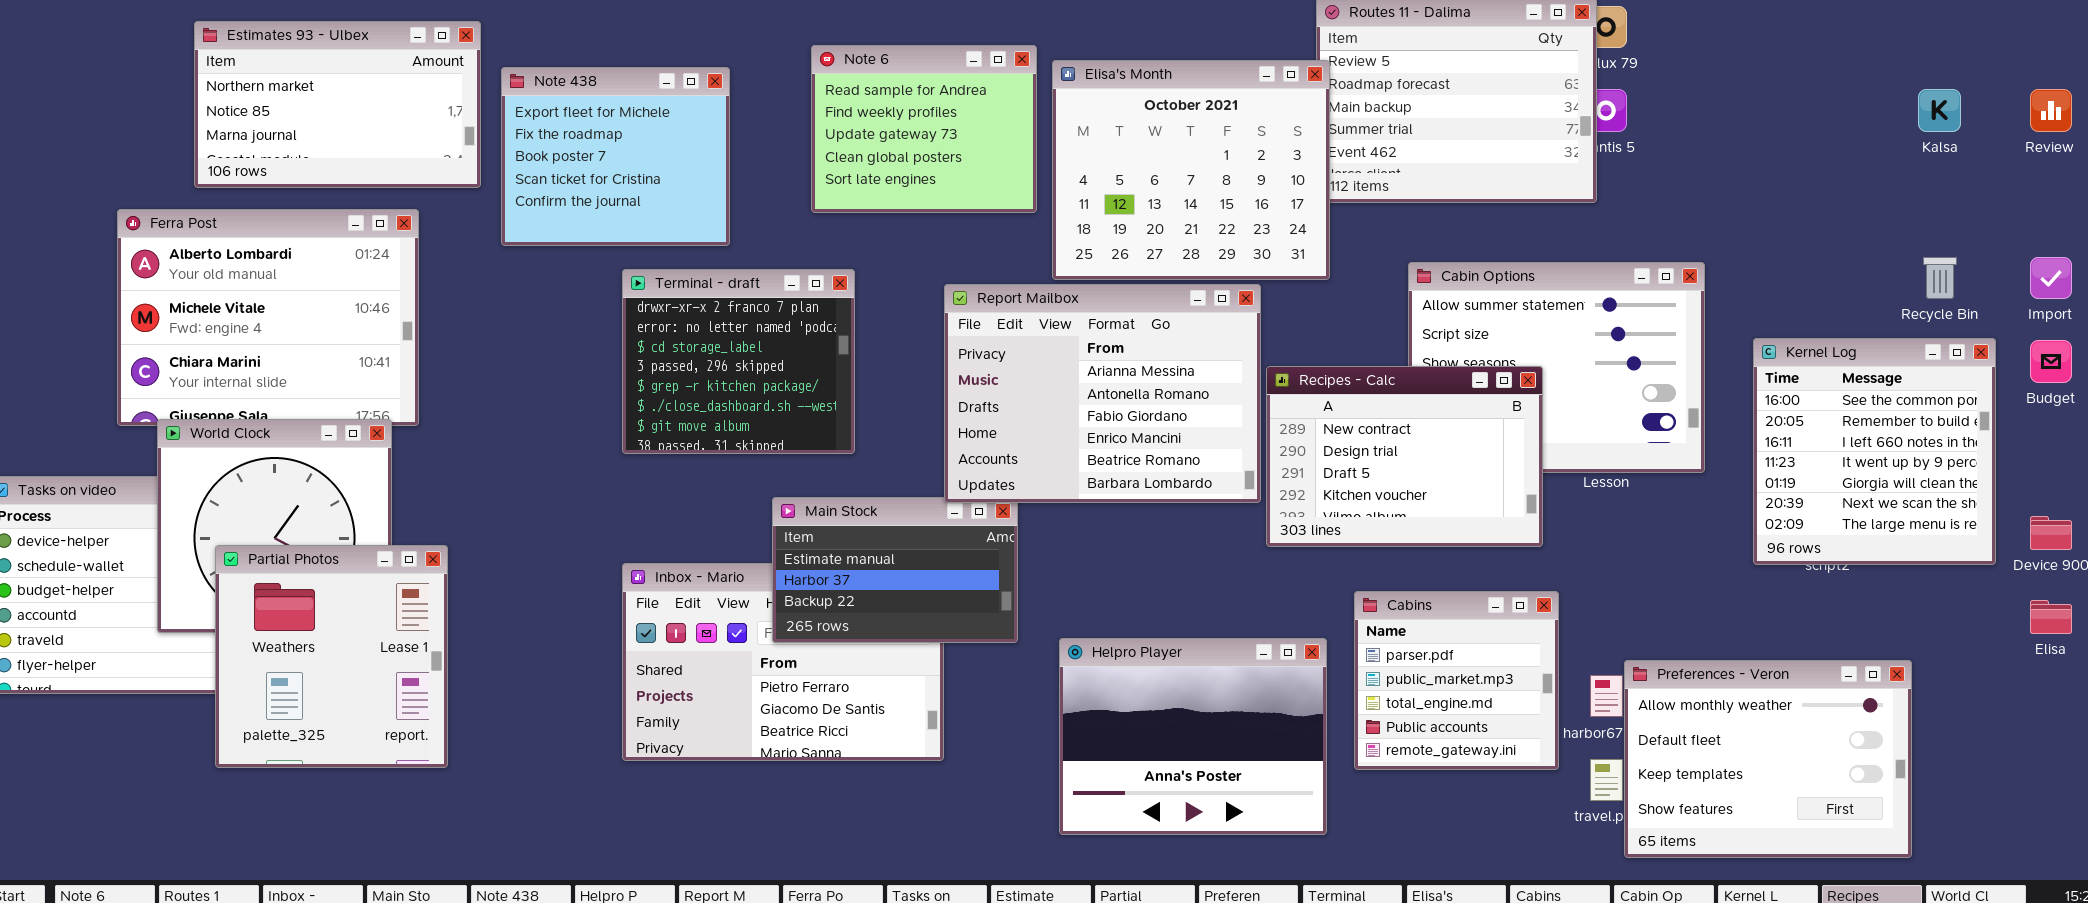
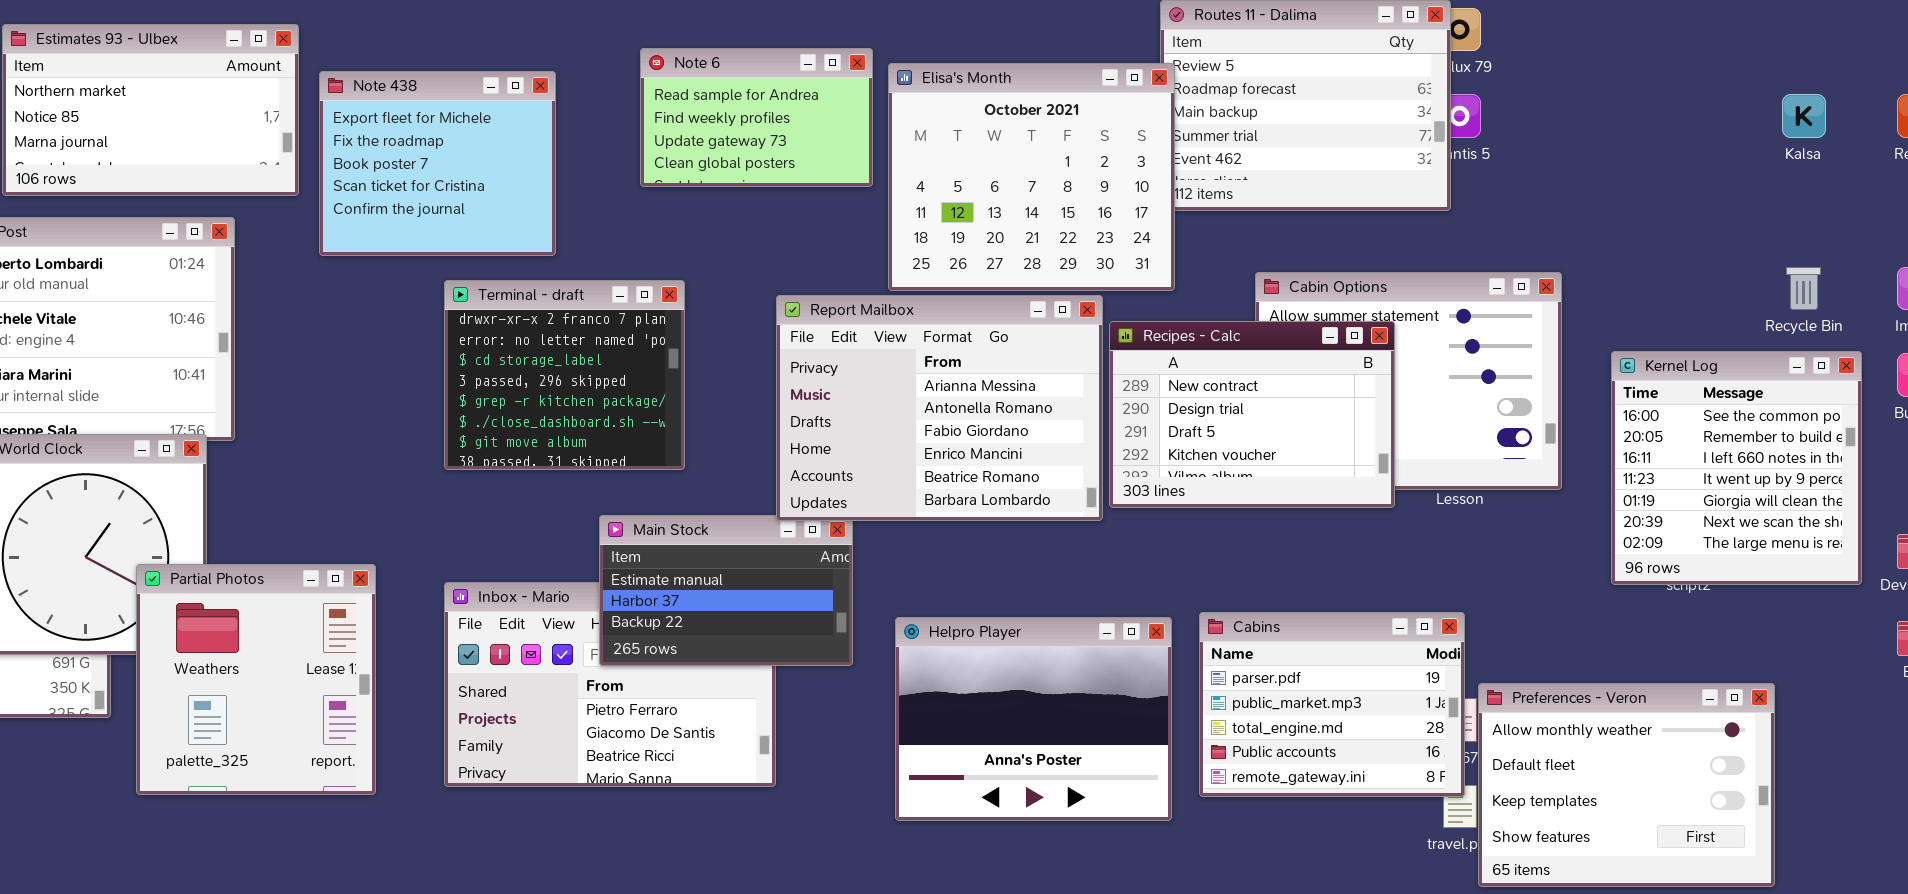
Note 6: [811,45,1037,213] -> [640,48,873,187], resized
Recipes - Calc: [1266,366,1543,547] -> [1109,321,1395,508], moved
Partial Photos: [215,545,448,768] -> [136,564,376,795], moved
Cabins: [1354,591,1559,770] -> [1199,612,1465,797], resized
Helpro Player: [1059,638,1327,835] -> [895,617,1172,821], moved

